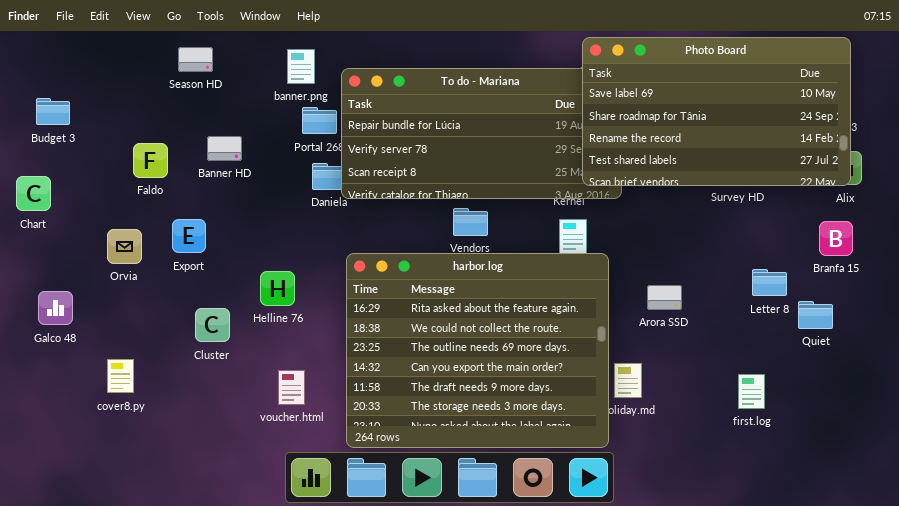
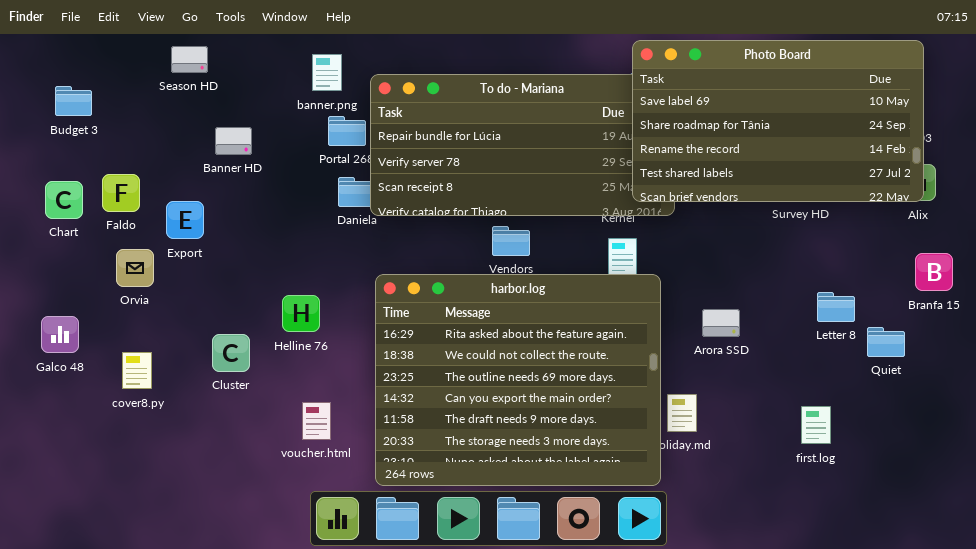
Season HD: [178,47,213,72] -> [171,46,208,73], moved
Budget 3: [36,98,70,125] -> [55,86,92,116], moved
Banner HD: [207,136,242,161] -> [215,127,252,155], moved
Faldo: [133,143,168,178] -> [102,174,140,212], moved
Chart: [16,176,51,211] -> [45,181,83,219], moved
Export: [172,219,206,253] -> [166,201,204,239], moved
Branfa 15: [819,221,853,256] -> [915,253,953,291], moved
cover8.py: [107,359,134,393] -> [122,352,152,389], moved

